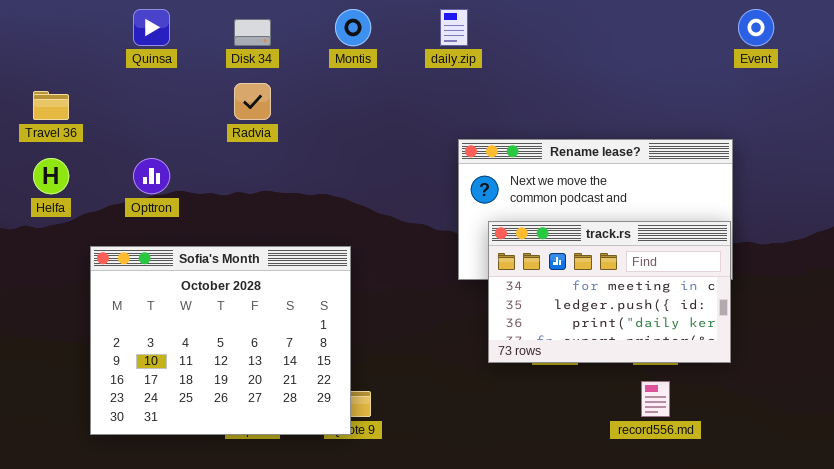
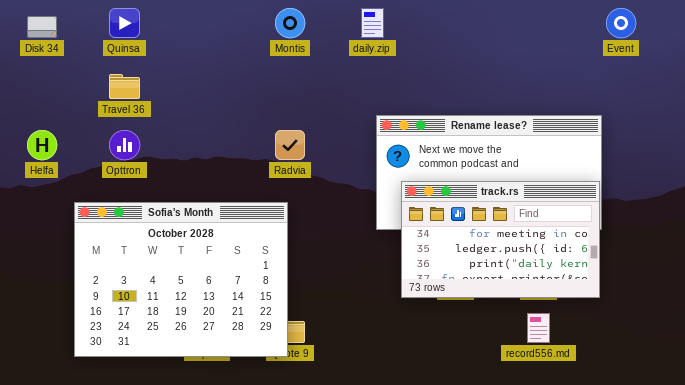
Disk 34: [234,19,271,46] -> [27,16,57,38], moved
Radvia: [234,83,271,120] -> [275,130,305,160], moved
Travel 36: [33,91,69,120] -> [109,74,140,99], moved

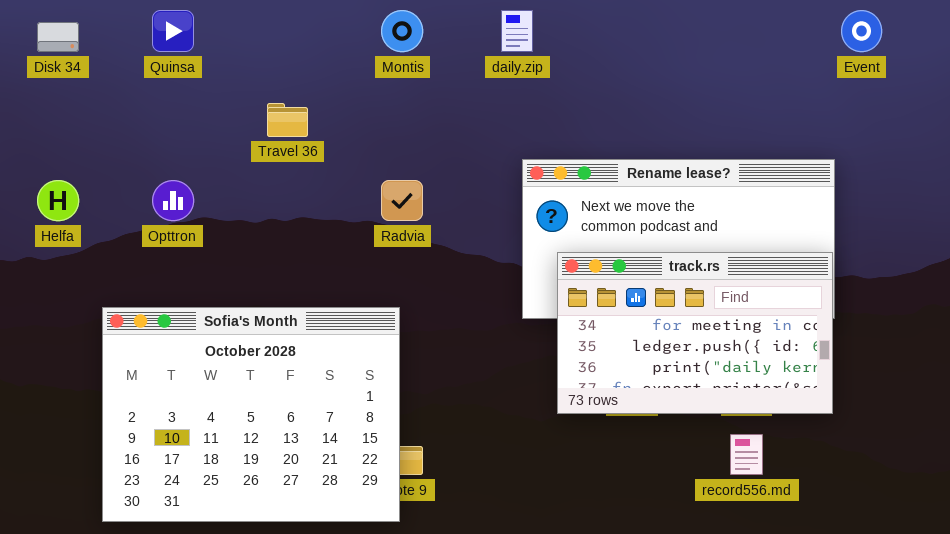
Travel 36: [109,74,140,99] -> [267,103,308,137], moved
Sofia's Month: [74,202,288,357] -> [102,307,400,522], moved

